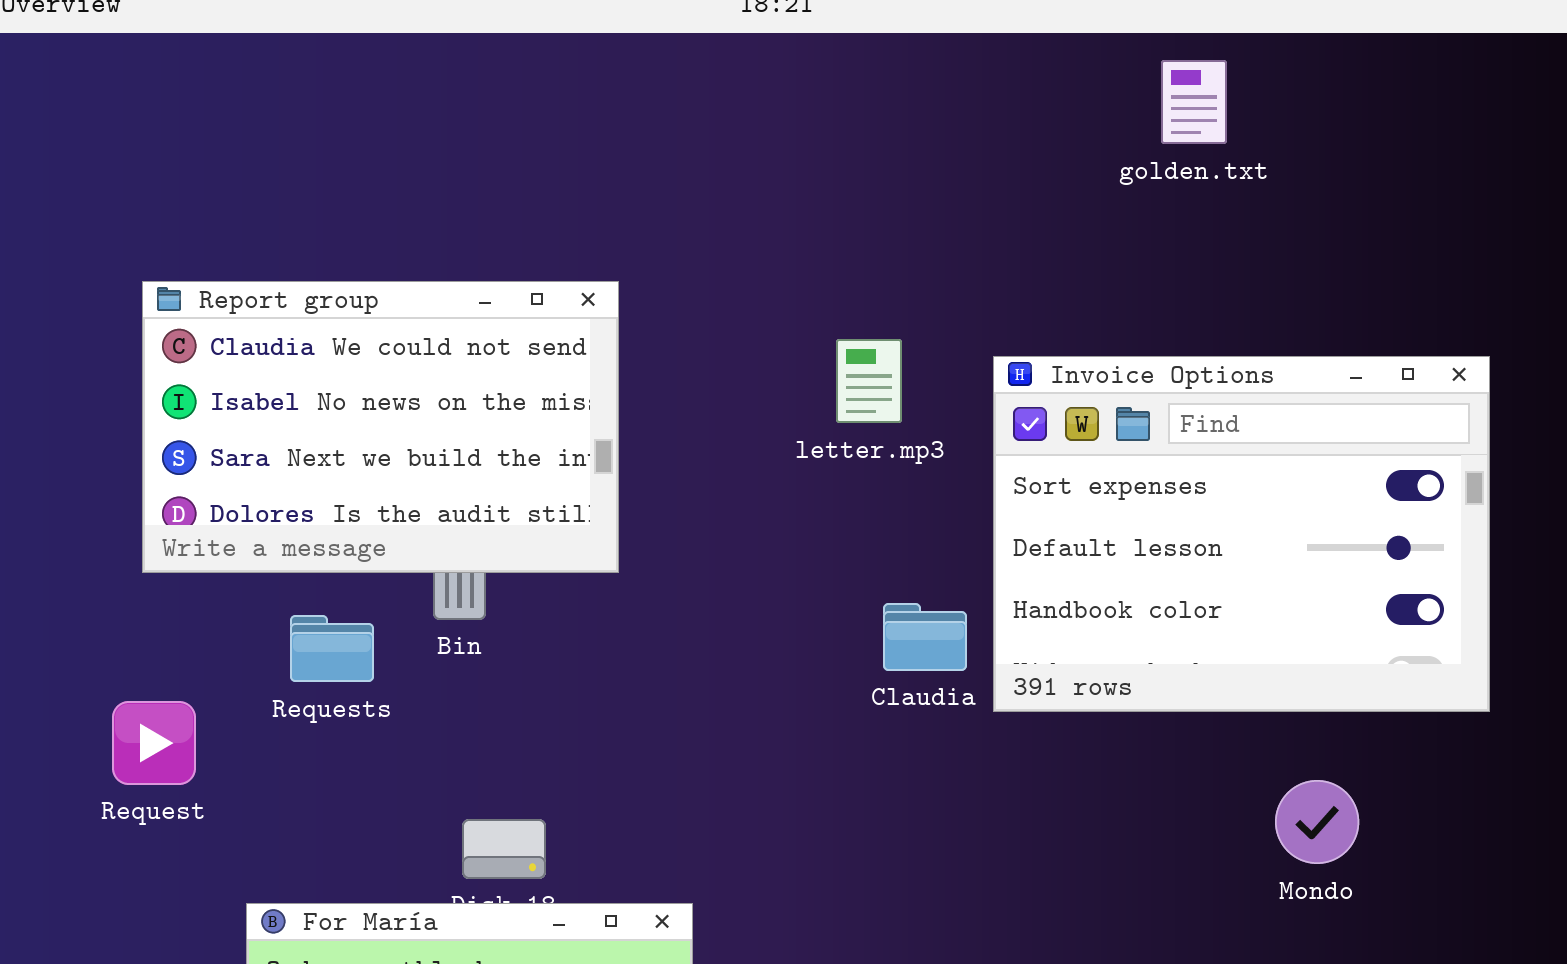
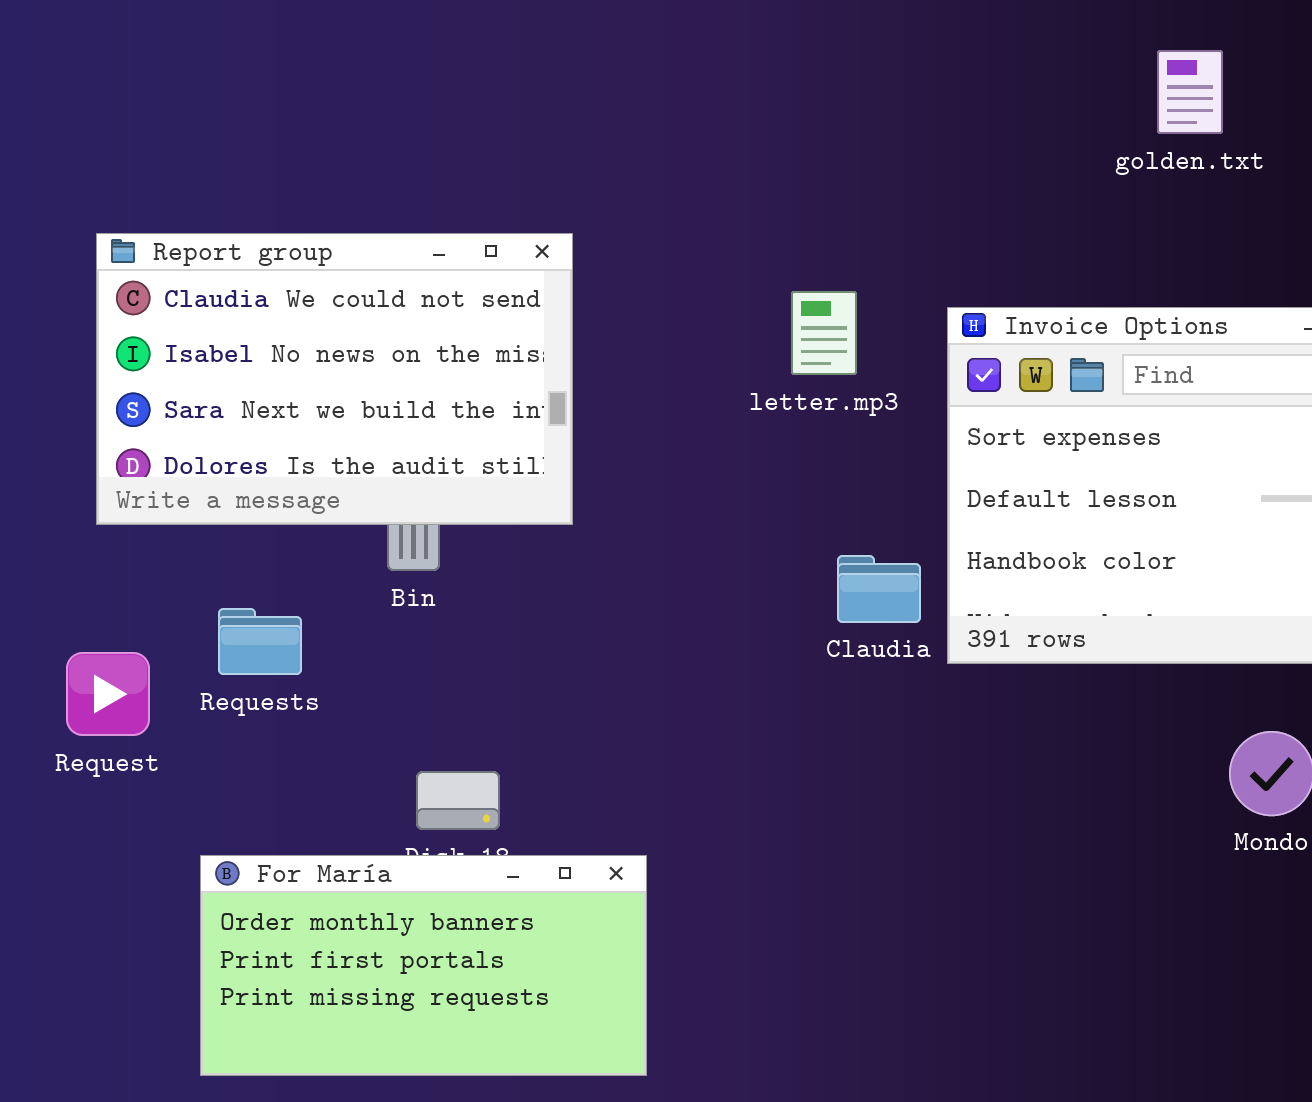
golden.txt: [1161,60,1227,144] -> [1157,50,1223,134], moved
Requests: [290,615,374,682] -> [218,608,302,675], moved

